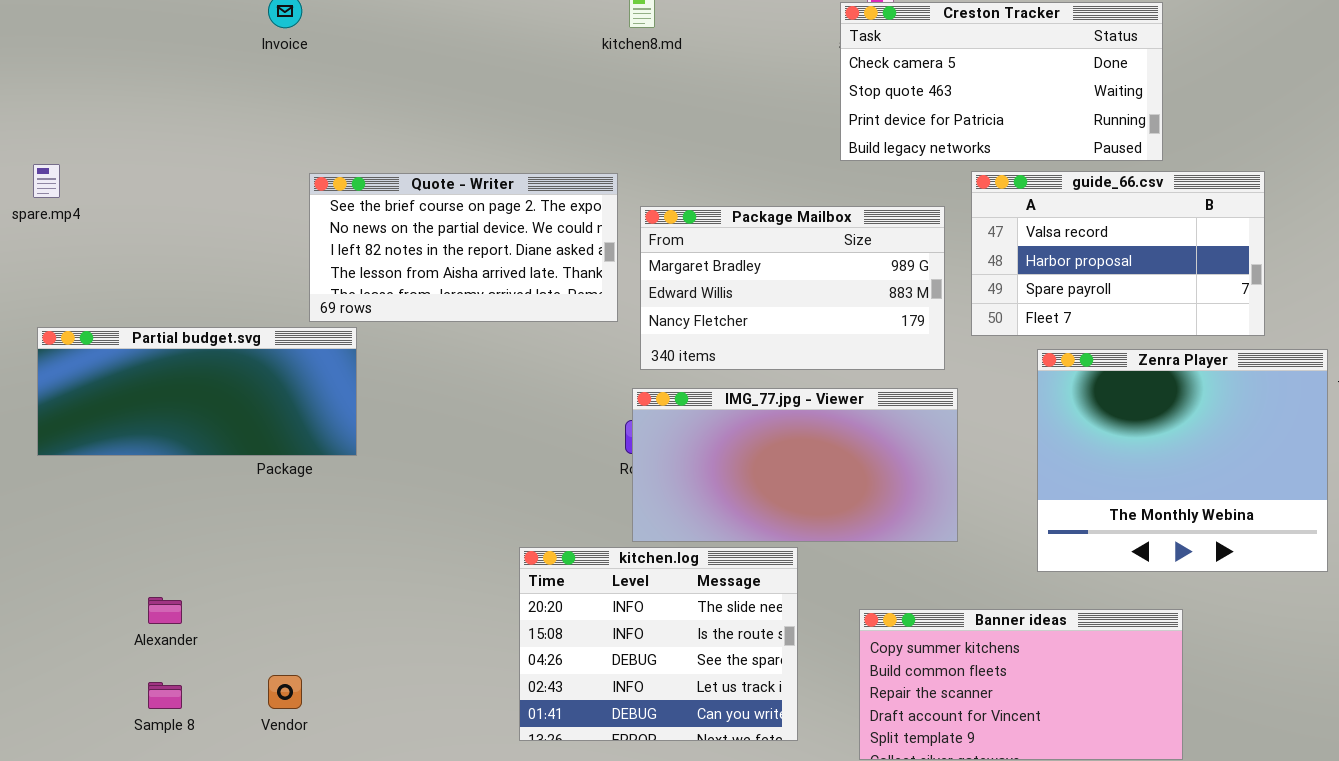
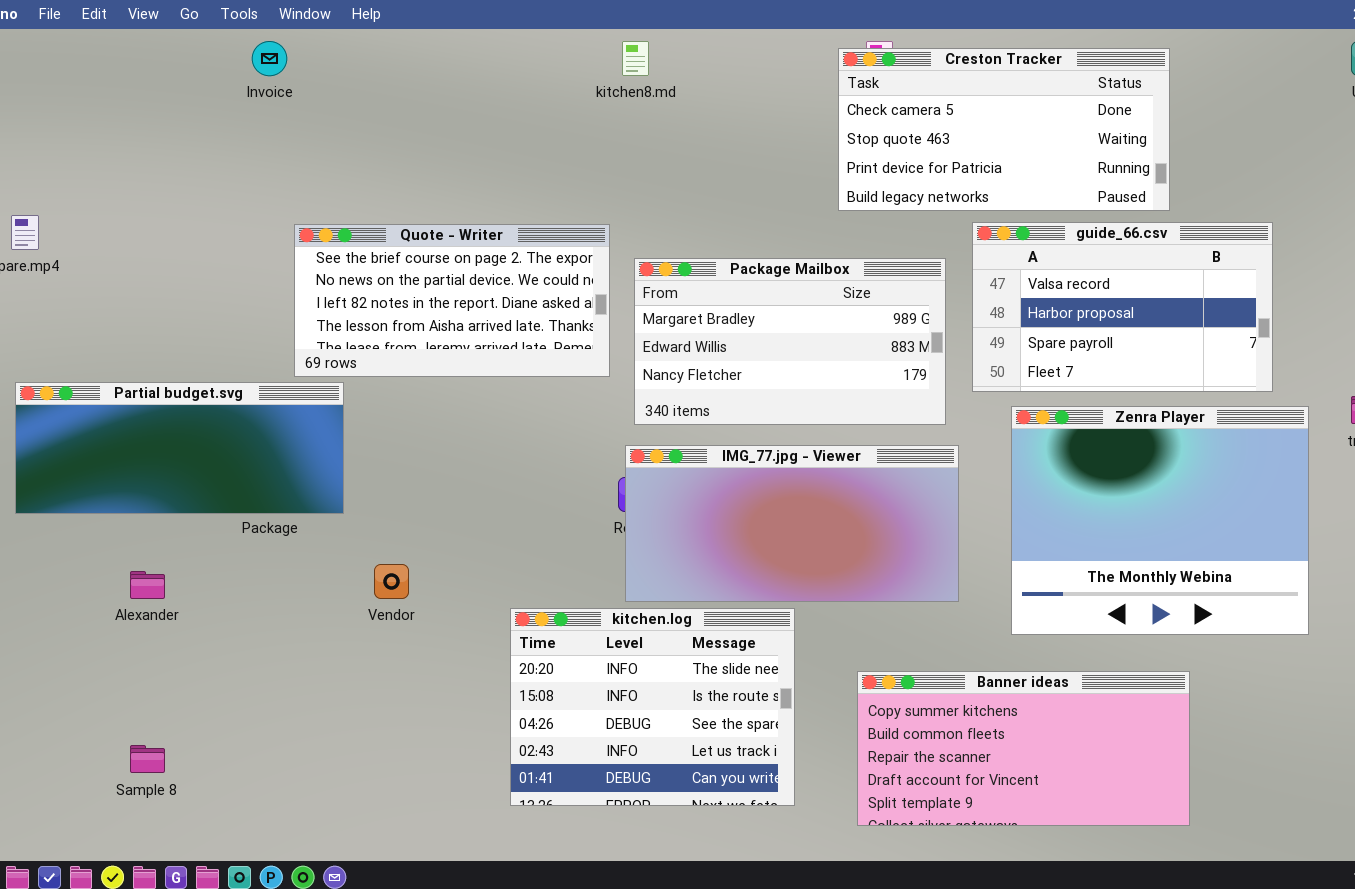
Zenra Player: [1037,349,1328,572] -> [1011,406,1309,635], moved
Alexander: [148,597,182,624] -> [130,571,165,599], moved
Vendor: [268,675,302,709] -> [374,564,409,599], moved

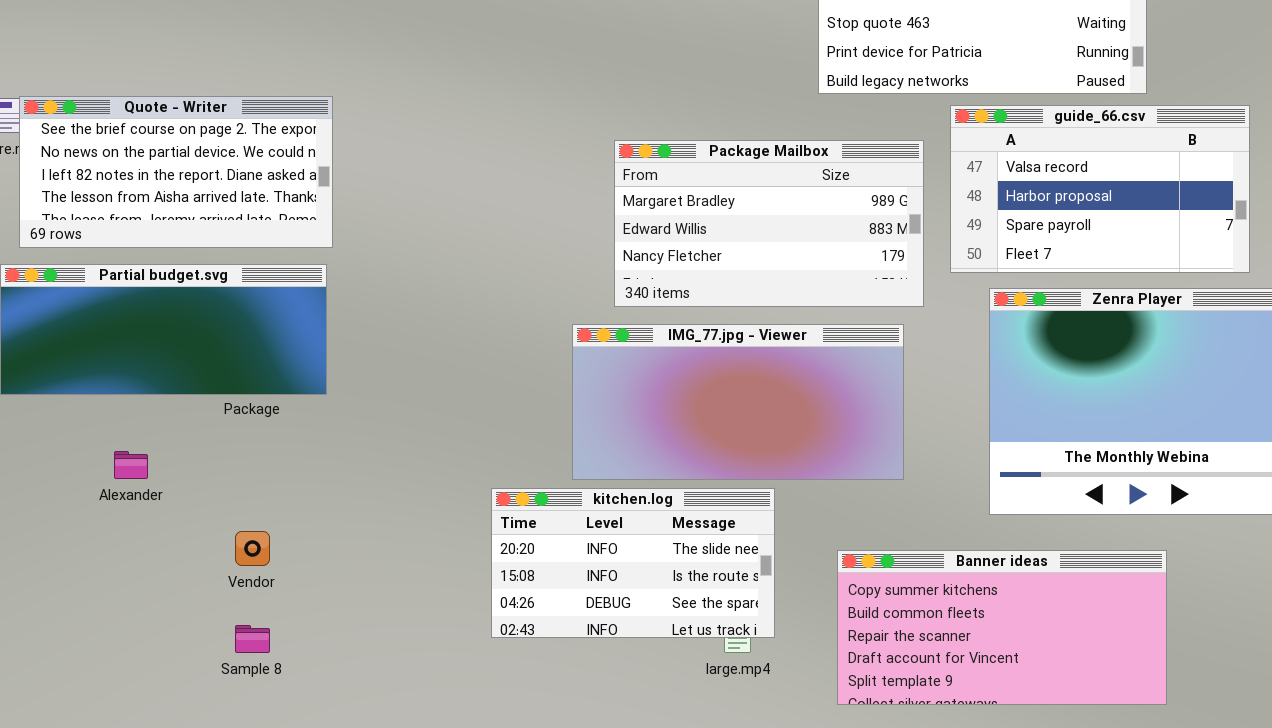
Quote - Writer: [294,224,610,377] -> [19,96,333,248], moved
IMG_77.jpg - Viewer: [625,445,959,602] -> [572,324,904,480], moved
Vendor: [374,564,409,599] -> [235,531,270,566], moved
kitchen.log: [510,608,795,806] -> [491,488,775,638], resized
Sample 8: [130,745,165,773] -> [235,625,270,653], moved

